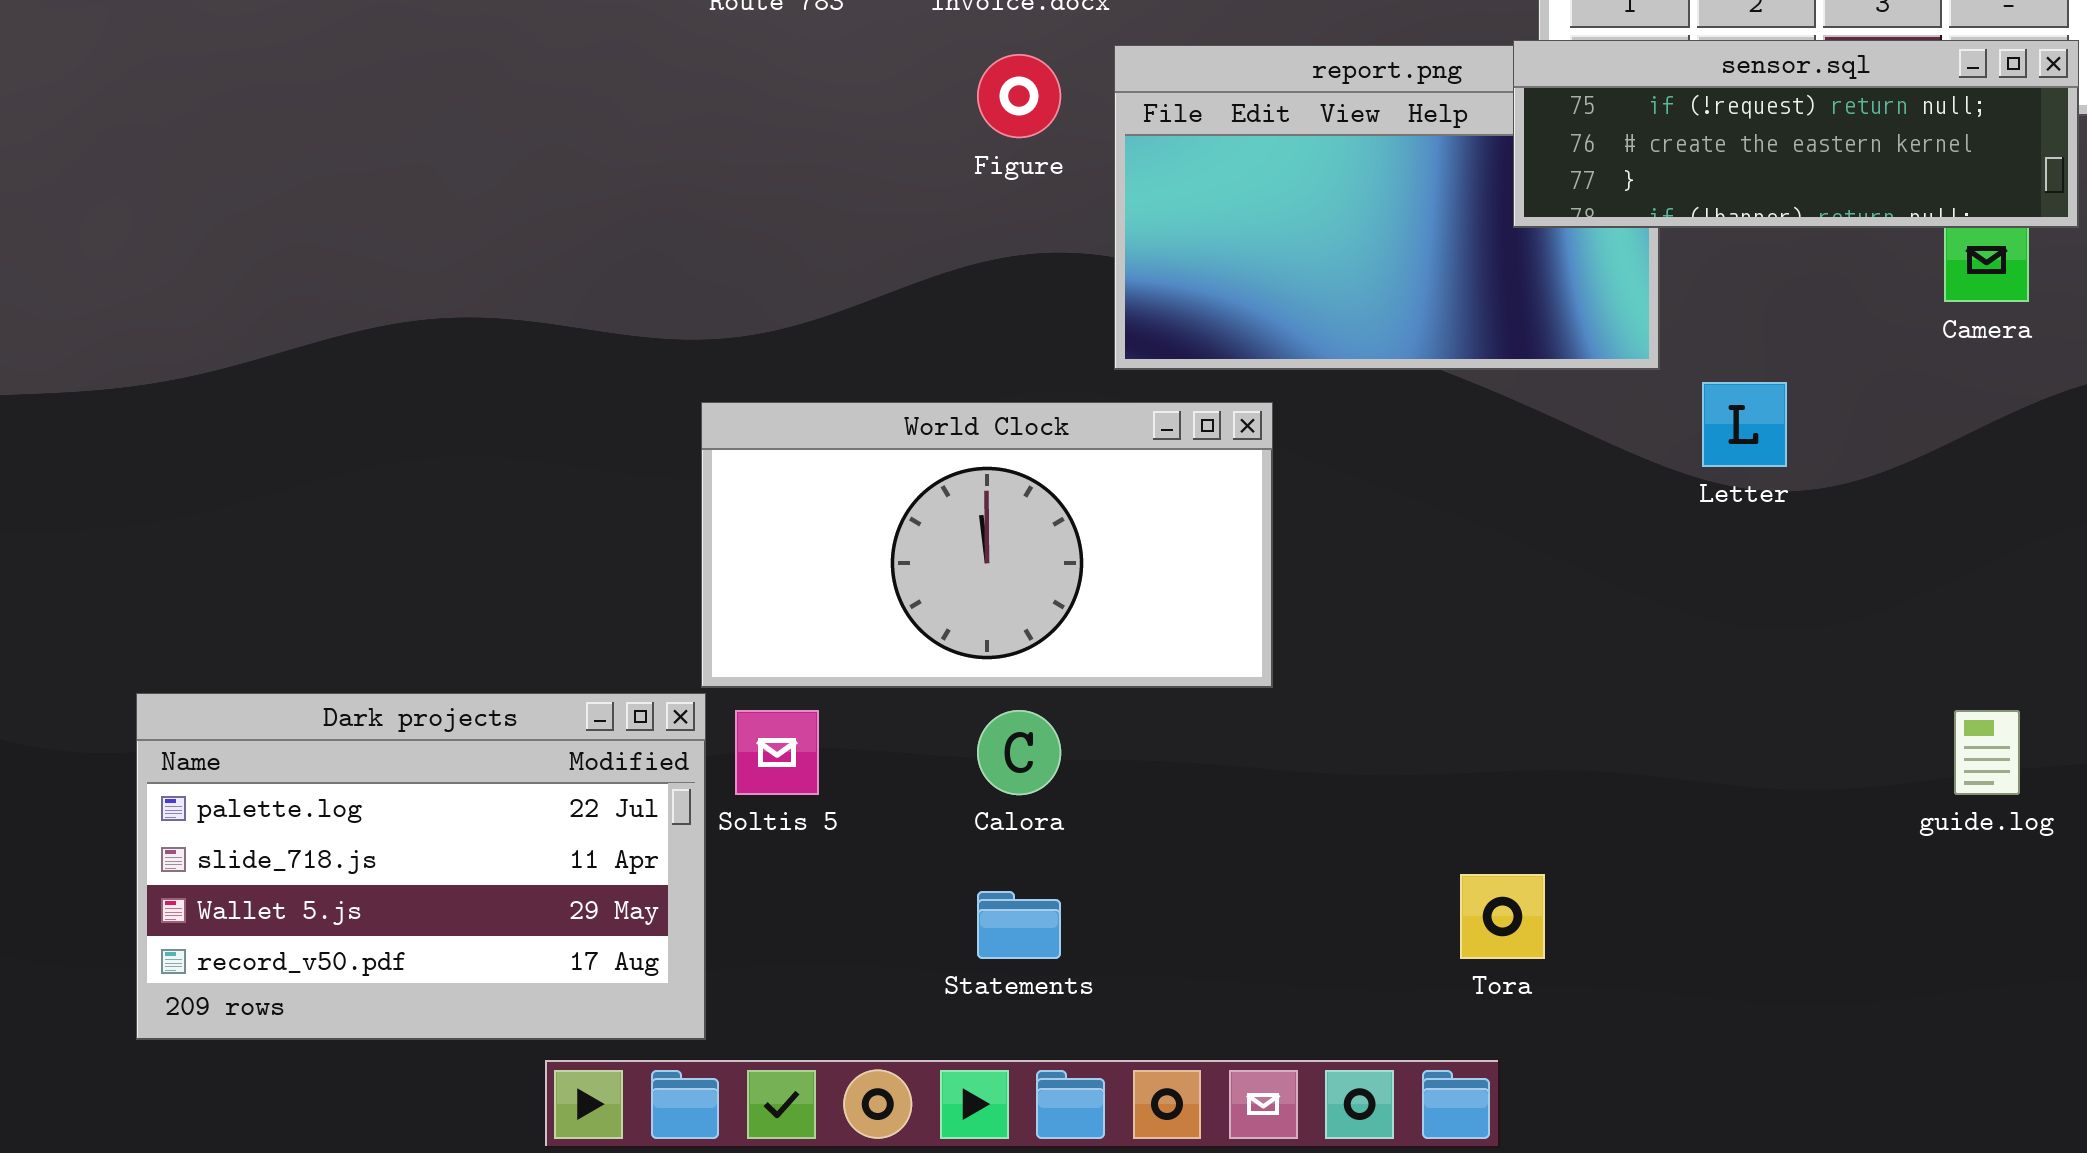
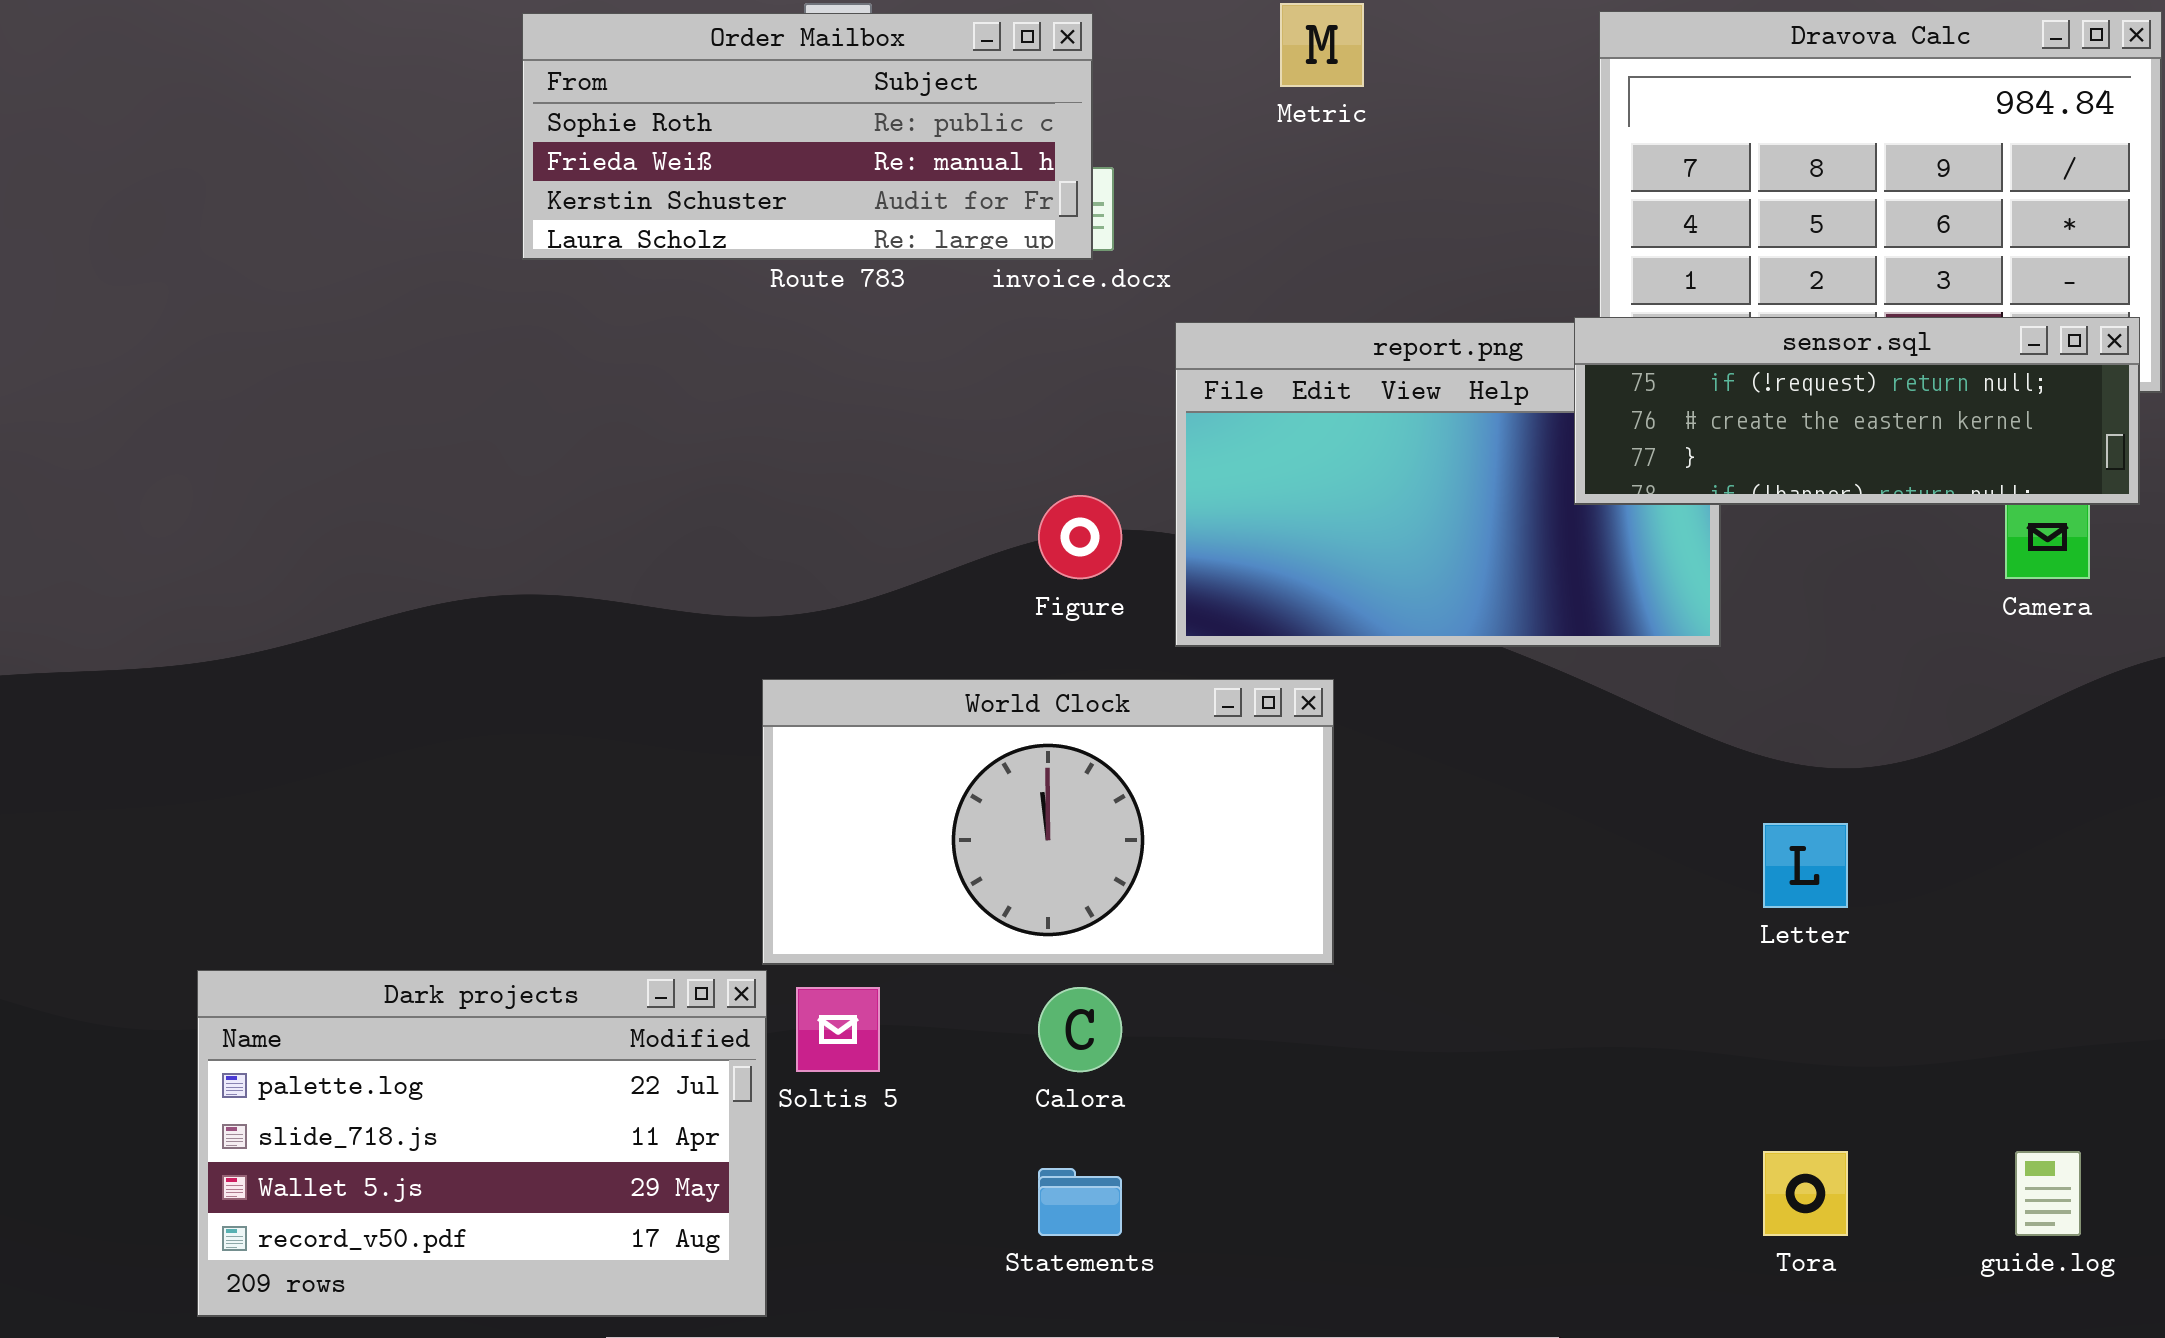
Figure: [977,54,1061,138] -> [1038,495,1122,579], moved
Letter: [1702,382,1787,467] -> [1763,823,1848,908], moved
guide.log: [1954,710,2020,795] -> [2015,1151,2081,1236], moved
Tora: [1460,874,1545,959] -> [1763,1151,1848,1236], moved

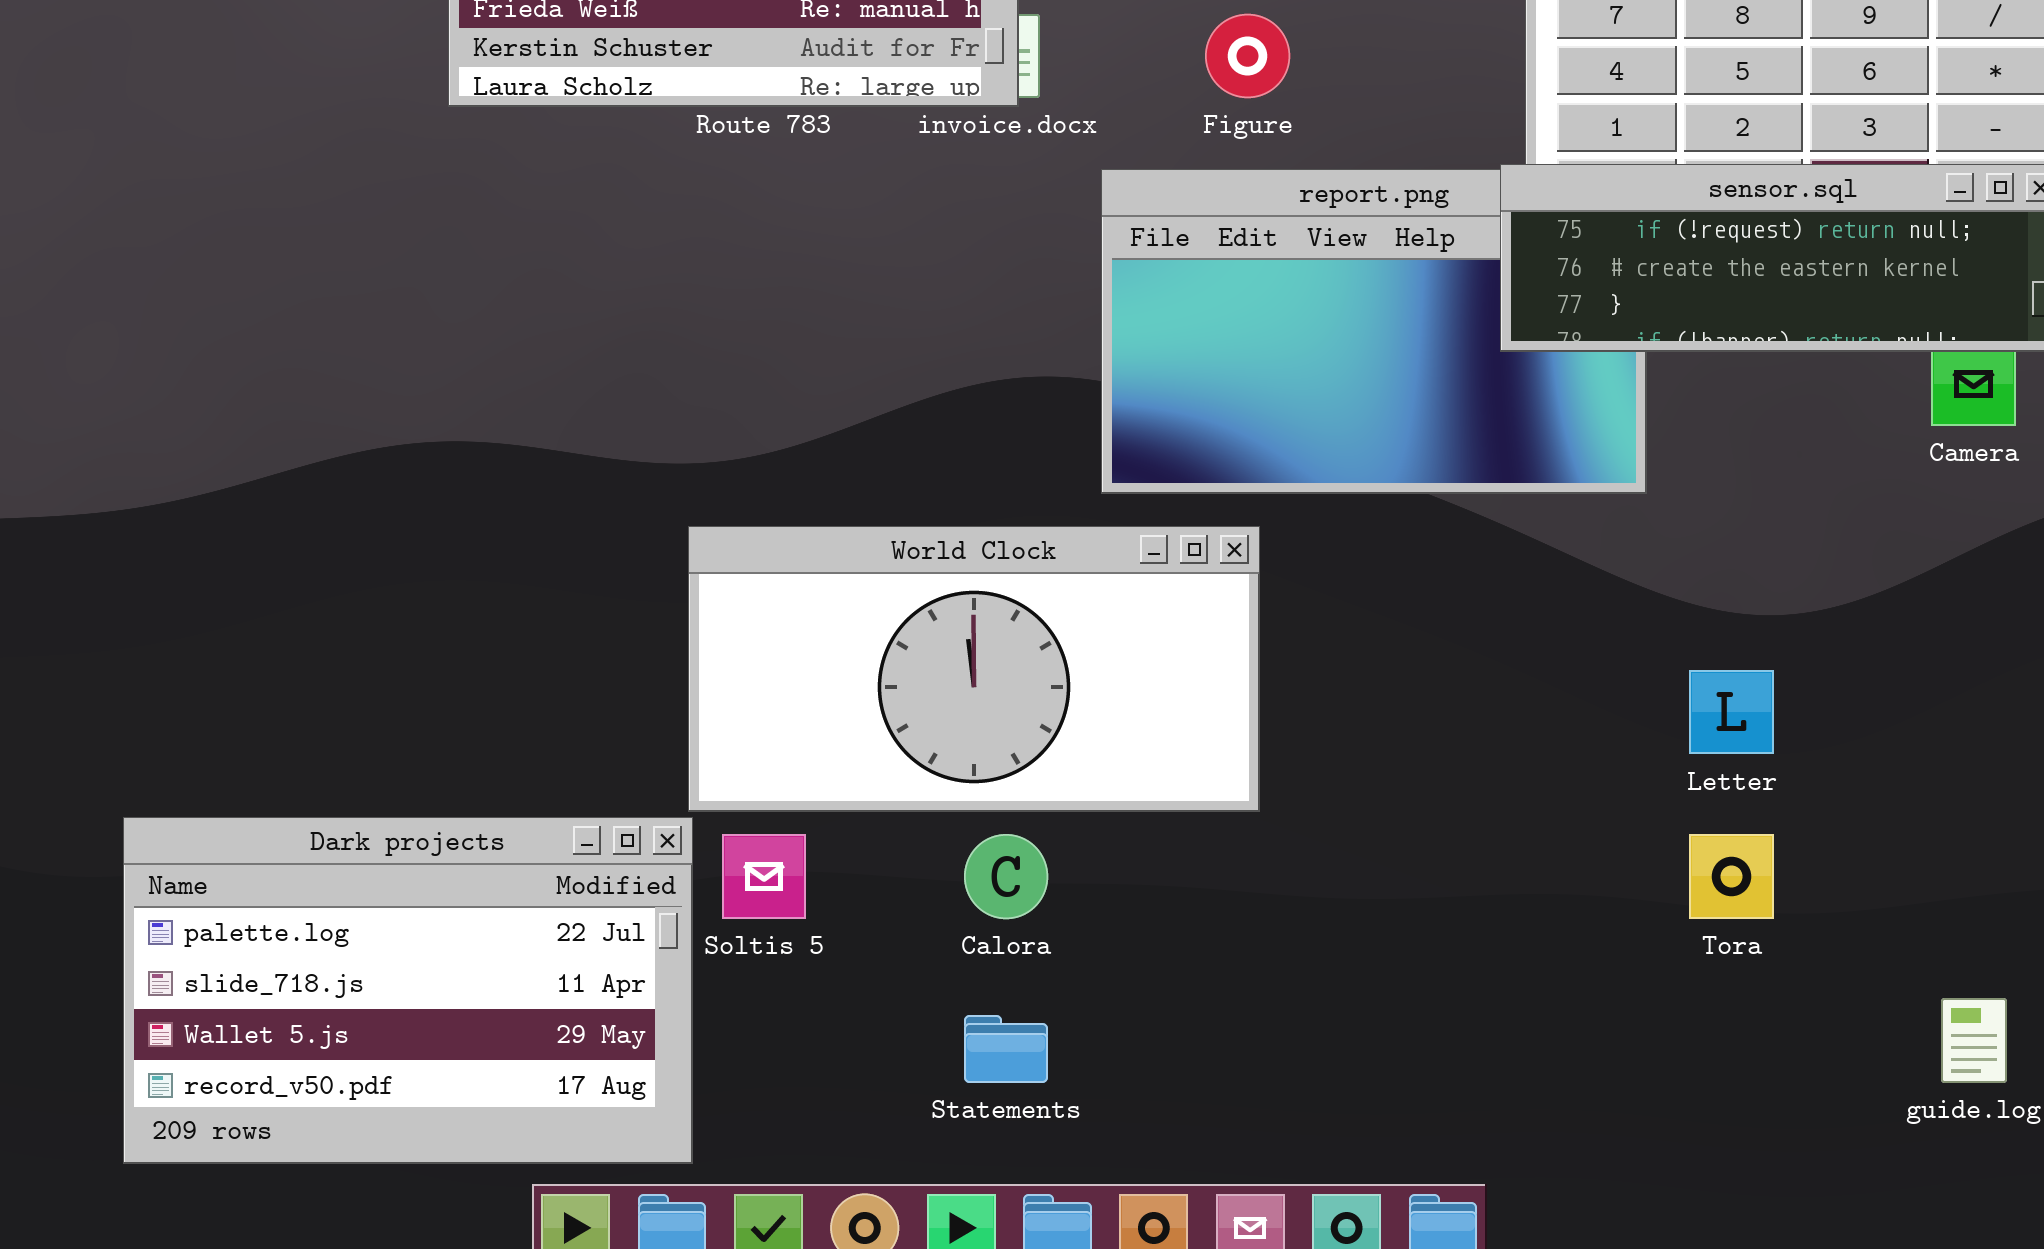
Figure: [1038,495,1122,579] -> [1205,14,1290,98], moved
Tora: [1763,1151,1848,1236] -> [1689,834,1774,919], moved

